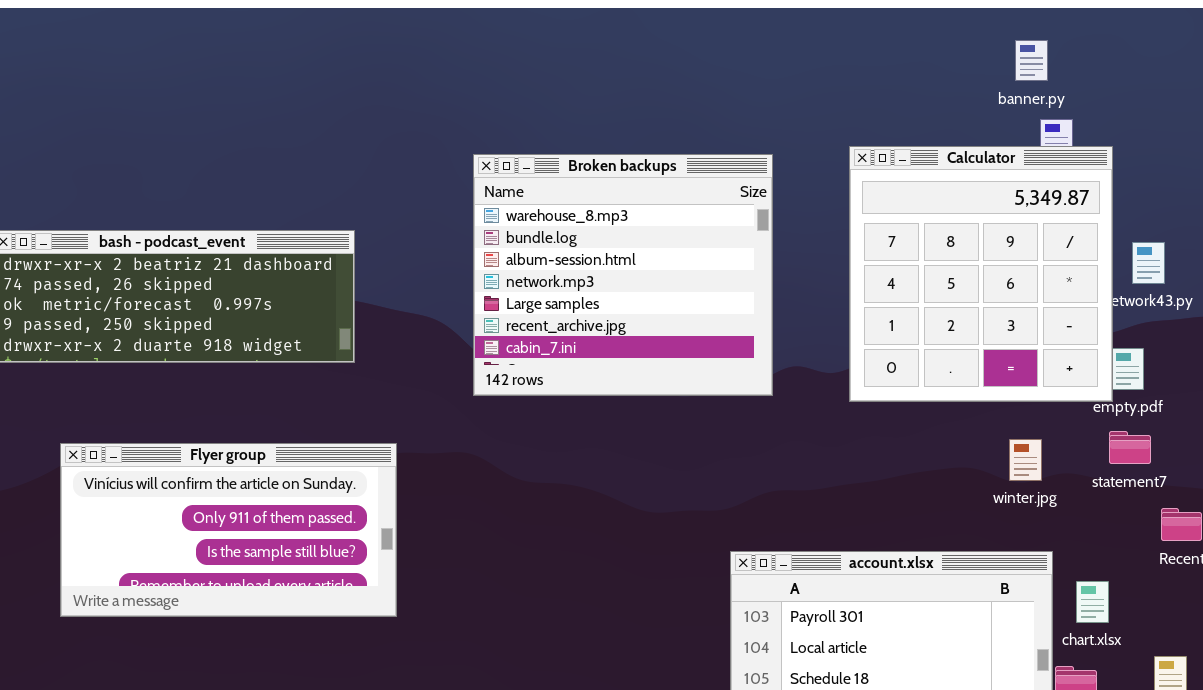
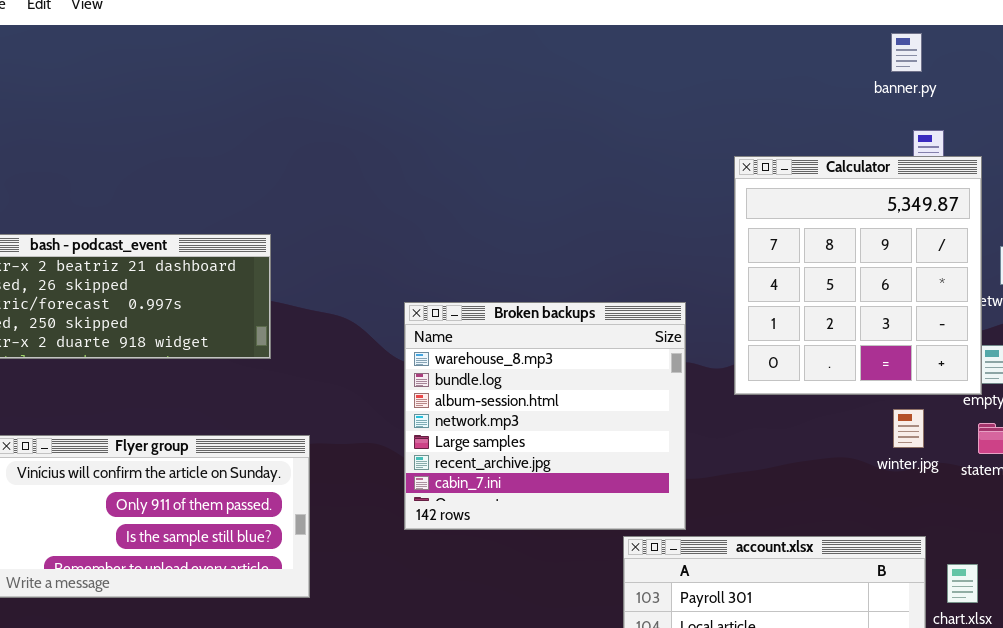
banner.py: [1015,40,1048,81] -> [891,33,922,72], moved
Broken backups: [473,154,773,396] -> [404,302,686,530], moved
winter.jpg: [1009,439,1042,481] -> [893,409,924,448], moved

